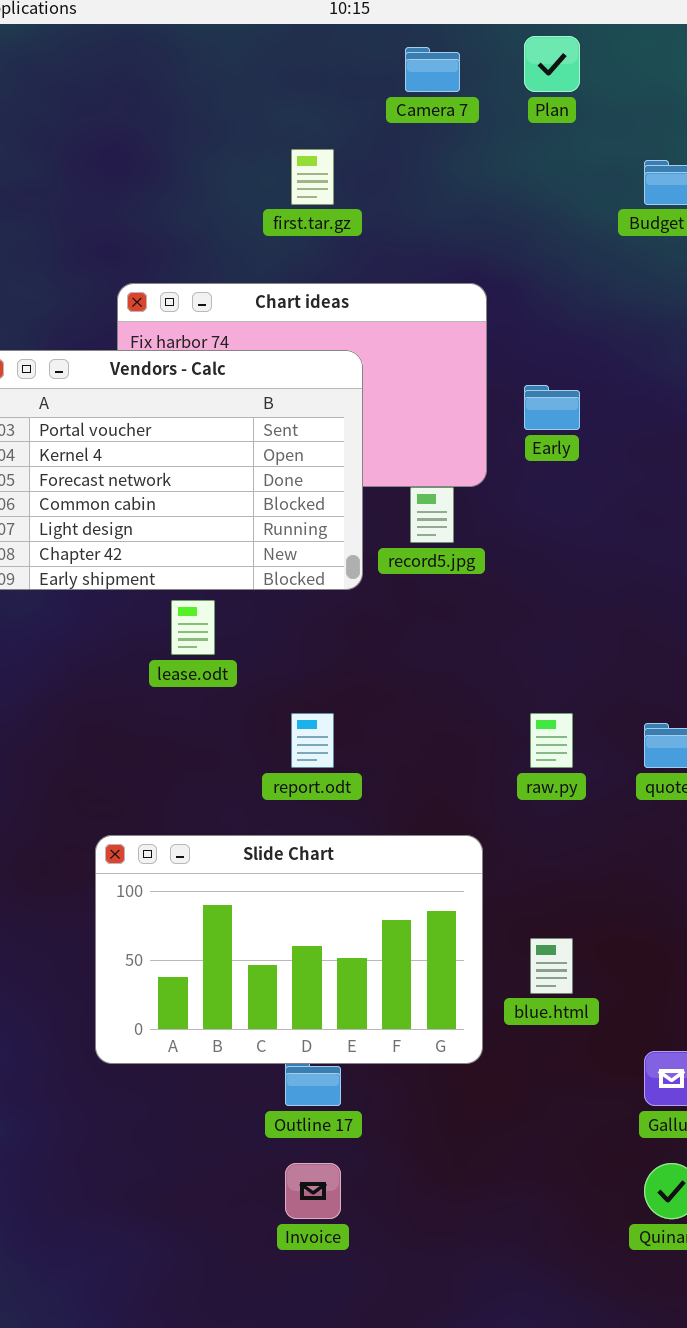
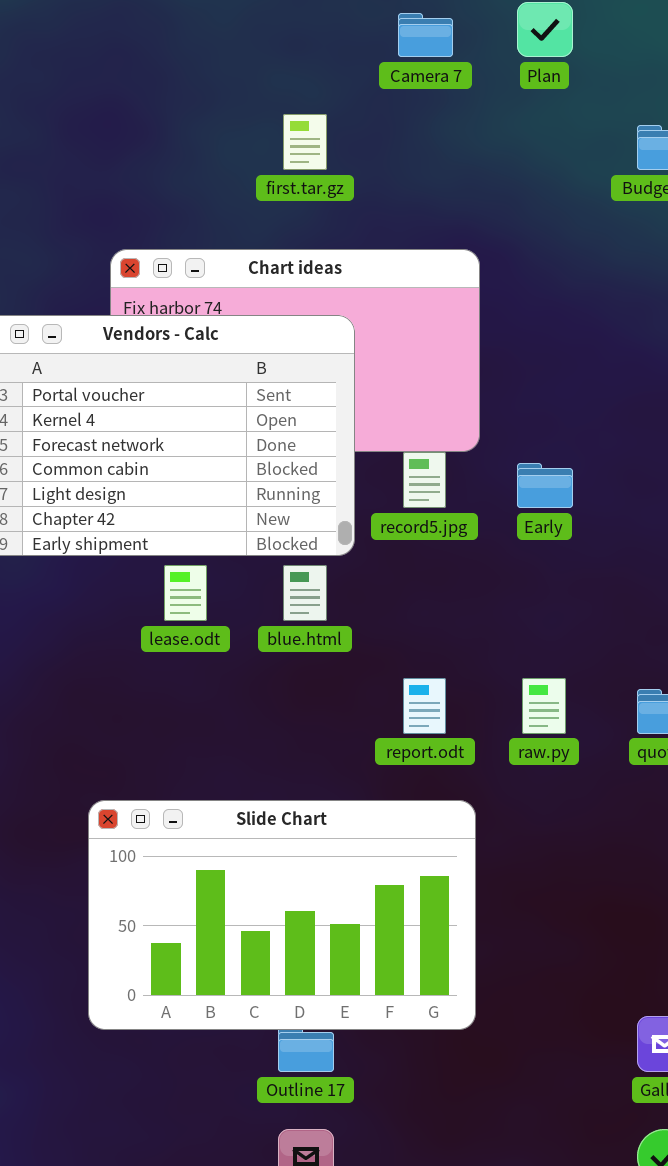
Early: [524,385,580,430] -> [517,463,573,508], moved
report.odt: [291,713,334,768] -> [403,678,446,734], moved
blue.html: [530,938,573,994] -> [283,565,327,621], moved

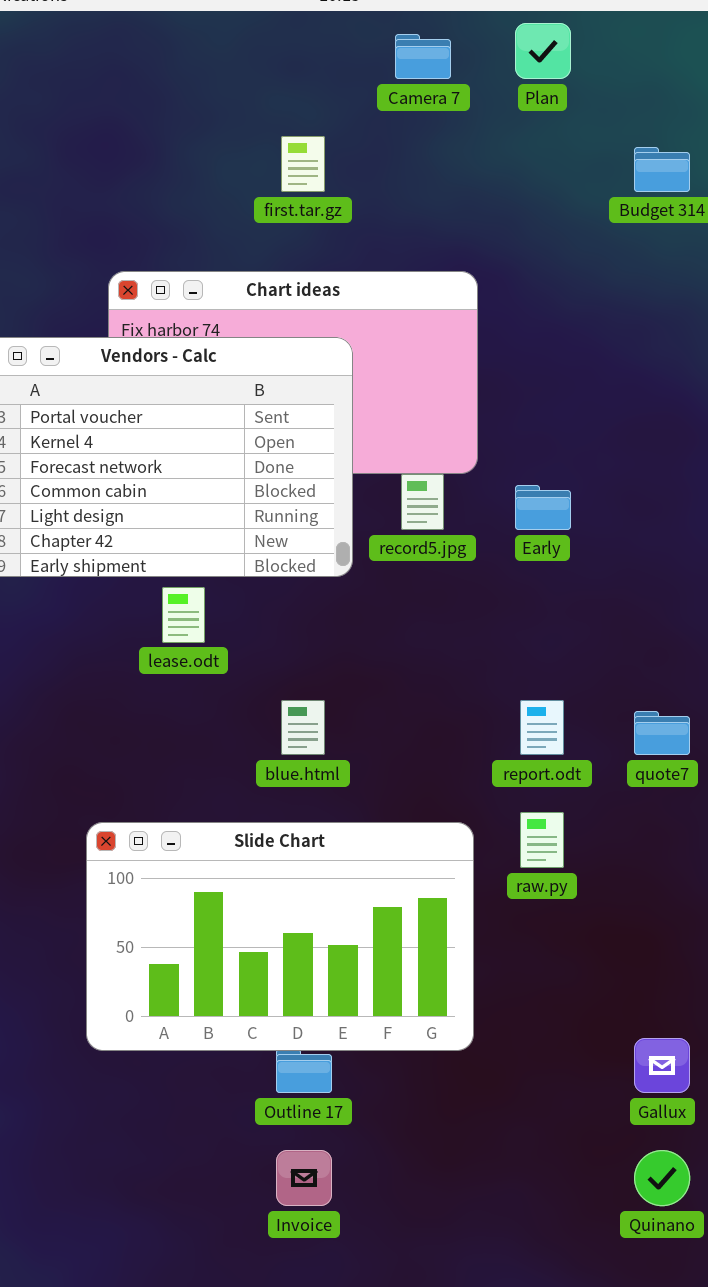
blue.html: [283,565,327,621] -> [281,700,325,755], moved
report.odt: [403,678,446,734] -> [520,700,564,755], moved
raw.py: [522,678,566,734] -> [520,812,564,868], moved

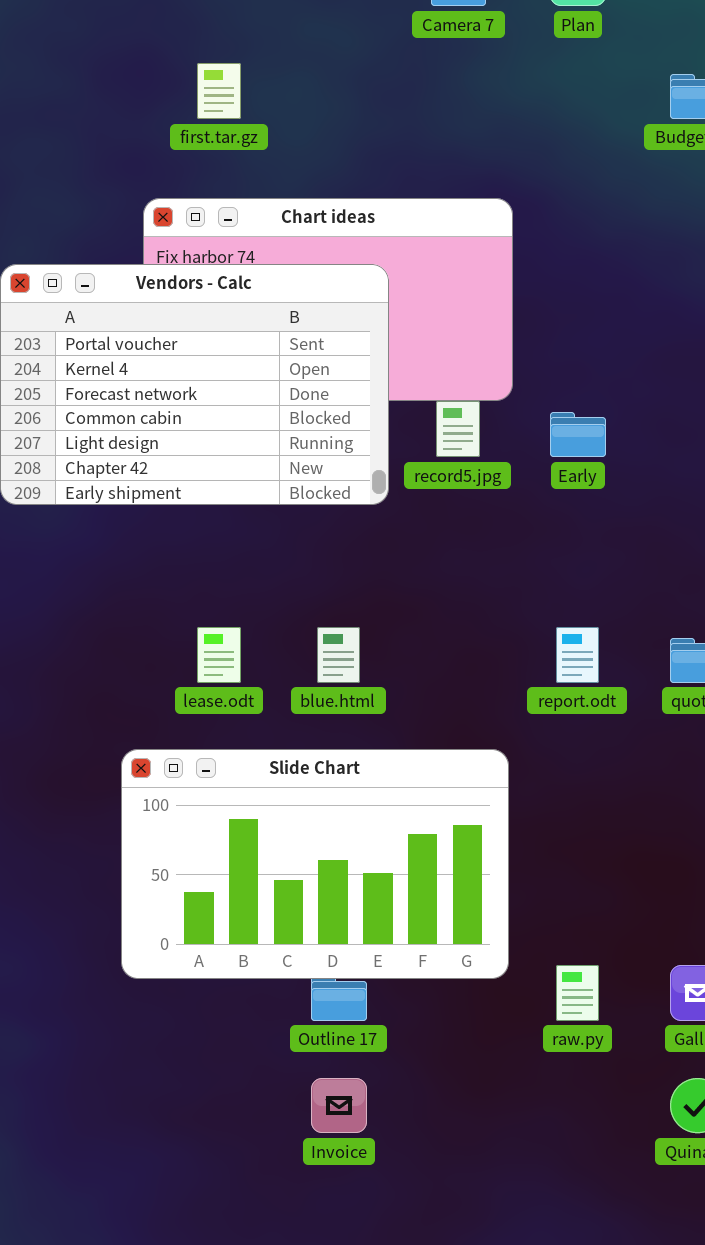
first.tar.gz: [281,136,325,192] -> [197,63,241,119], moved
lease.odt: [162,587,205,643] -> [197,627,241,683], moved
raw.py: [520,812,564,868] -> [556,965,599,1021], moved

